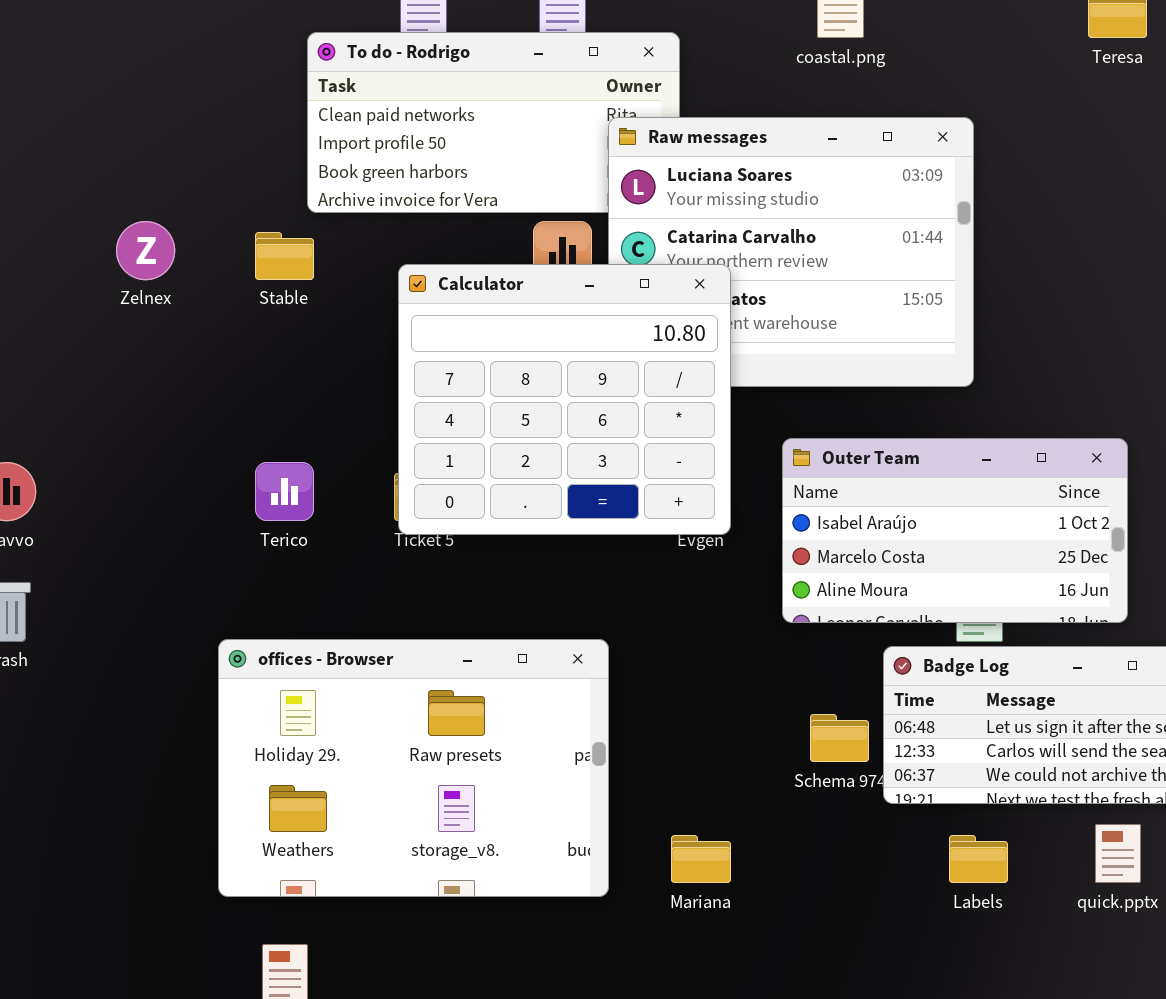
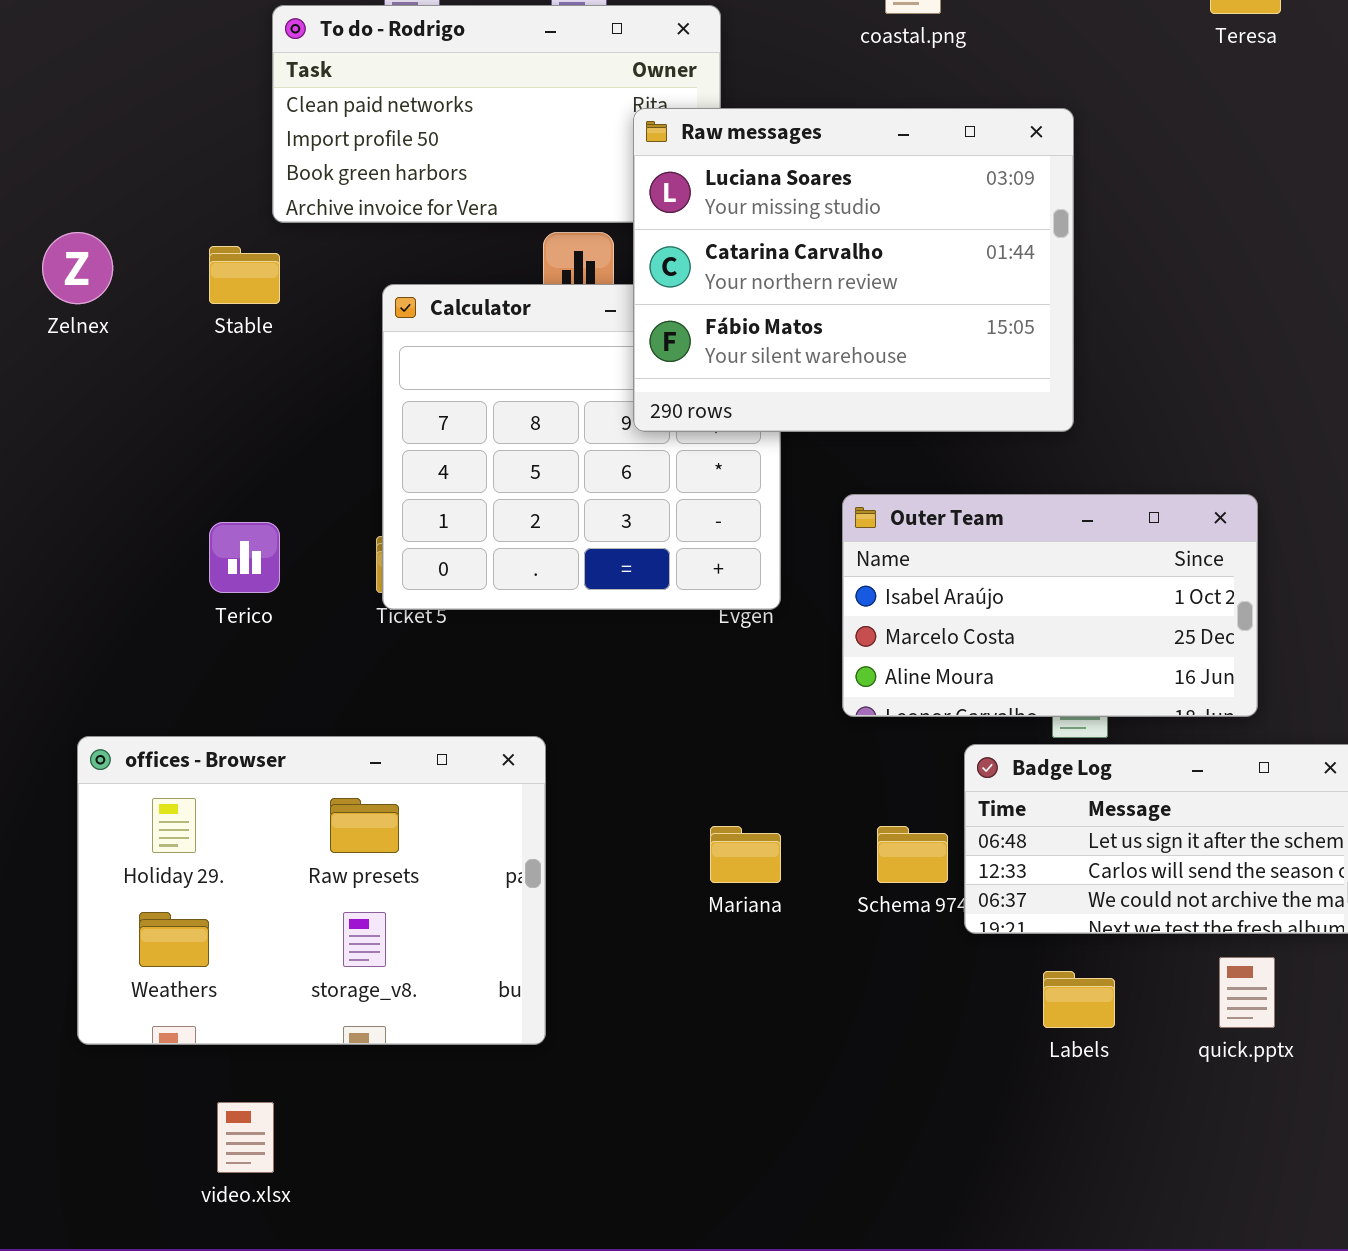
Raw messages: [608,117,974,387] -> [633,108,1074,432], raised
offices - Browser: [218,639,609,897] -> [77,736,546,1045], moved
Mariana: [671,835,731,883] -> [710,826,781,883], moved

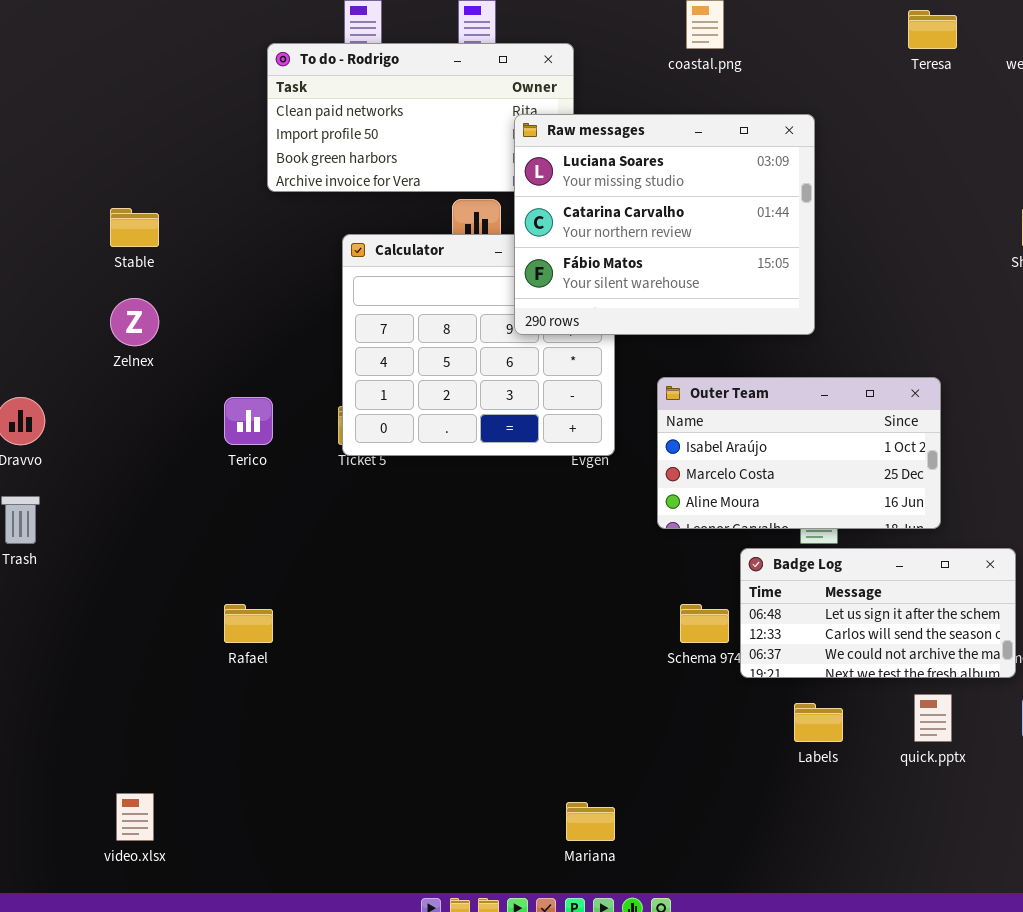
Zelnex: [42,232,113,304] -> [110,298,159,346], moved
Stable: [209,246,280,304] -> [110,208,159,247], moved
offices - Browser: [77,736,546,1045] -> none, closed
Mariana: [710,826,781,883] -> [566,802,615,841], moved
video.xlsx: [217,1102,274,1173] -> [116,793,154,841], moved

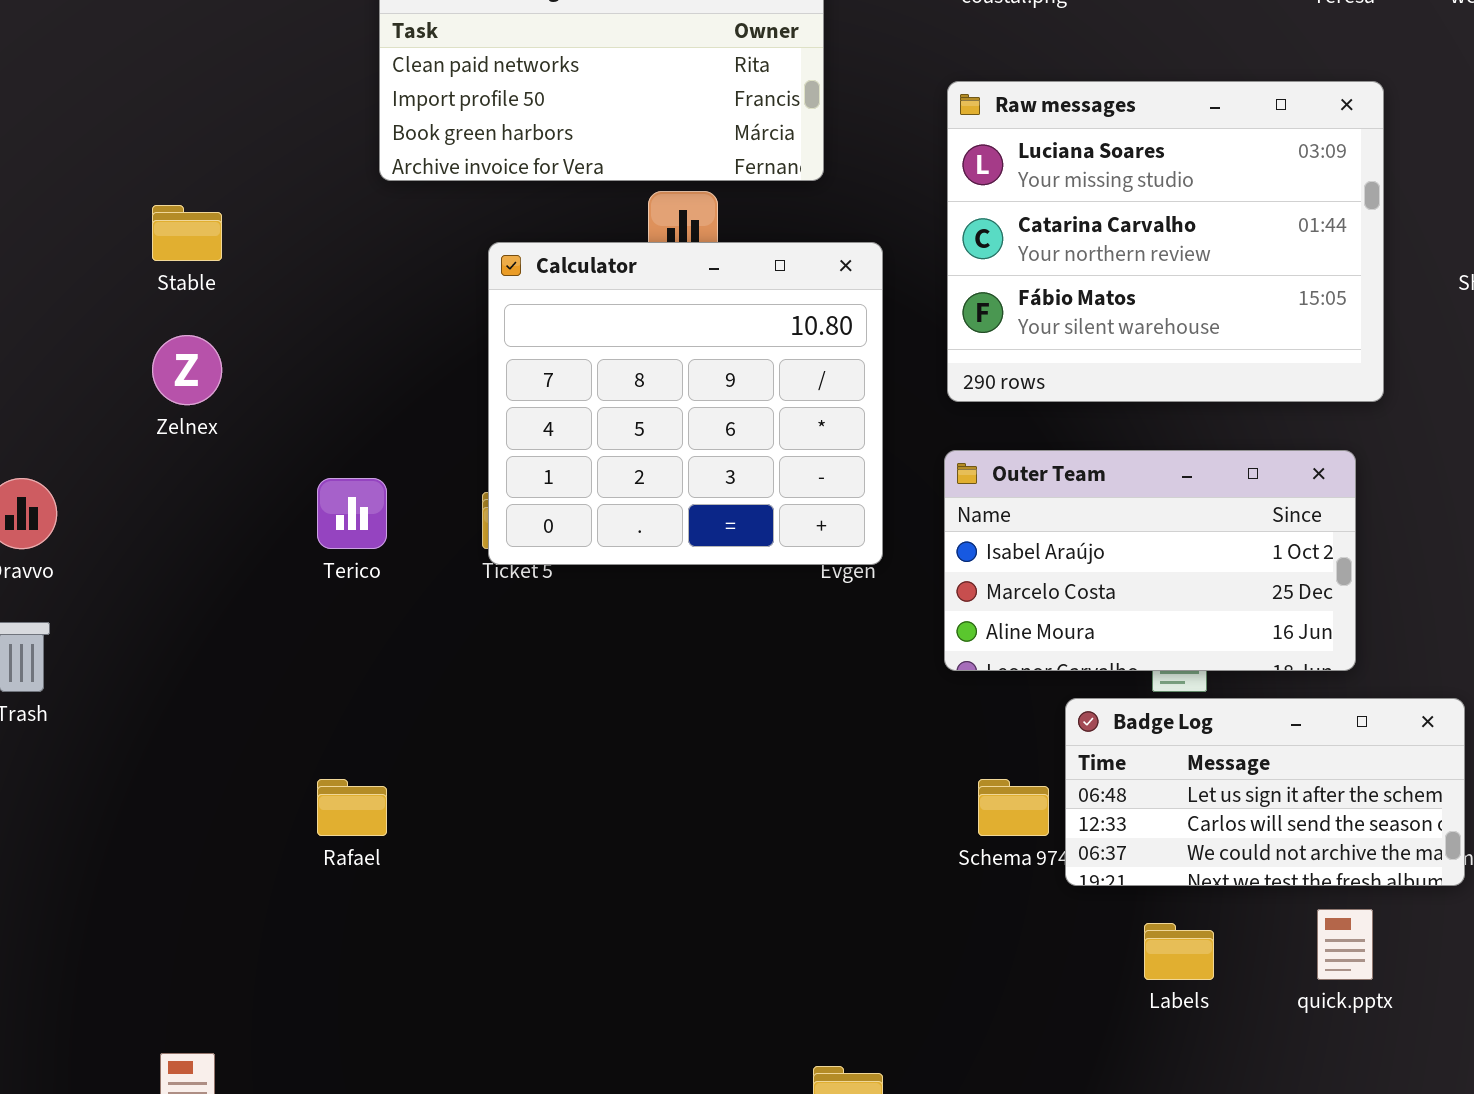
Raw messages: [514,114,815,335] -> [947,81,1384,402], moved

